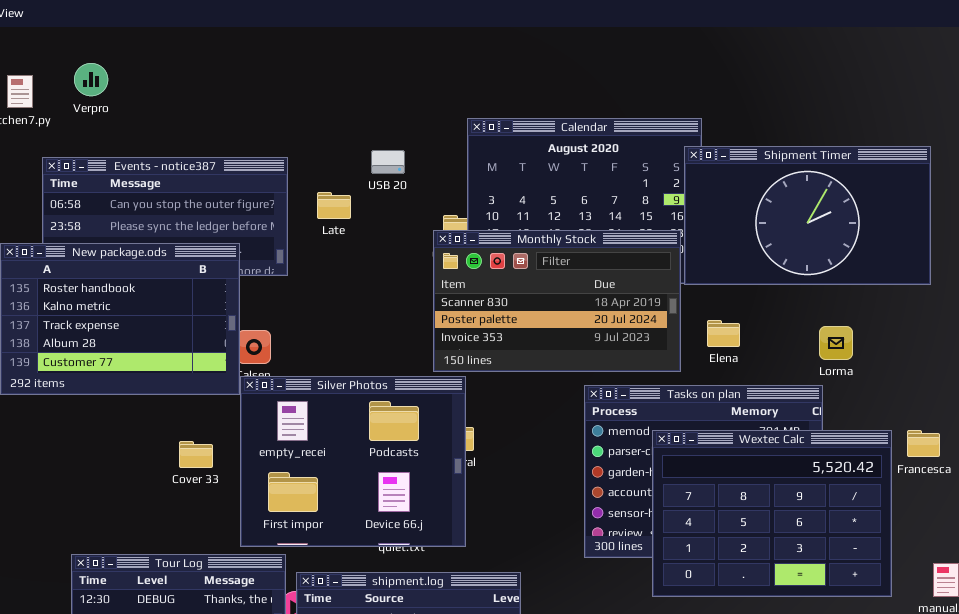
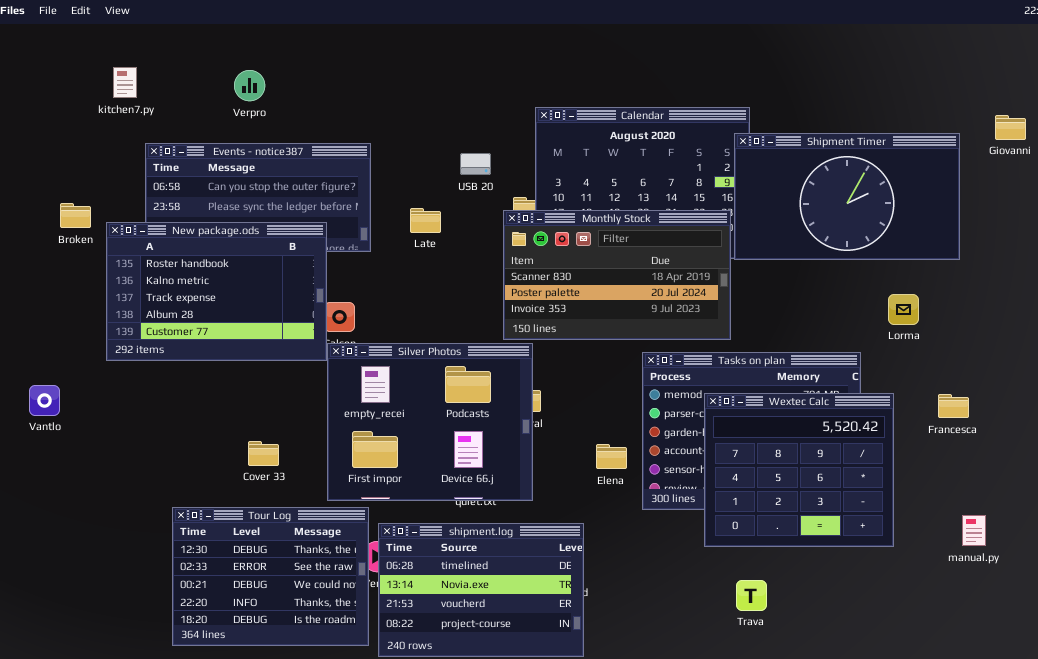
Verpro: [74,63,108,96] -> [234,70,265,101], moved
USB 20: [371,150,405,174] -> [460,153,491,175], moved
Late: [317,192,351,219] -> [410,208,441,233], moved
Elena: [707,320,740,347] -> [596,444,627,469], moved
Lorma: [819,326,853,360] -> [888,294,919,325], moved
Wextec Calc: [652,430,892,597] -> [704,393,894,547], resized
Cover 33: [179,441,213,468] -> [248,441,279,466], moved

